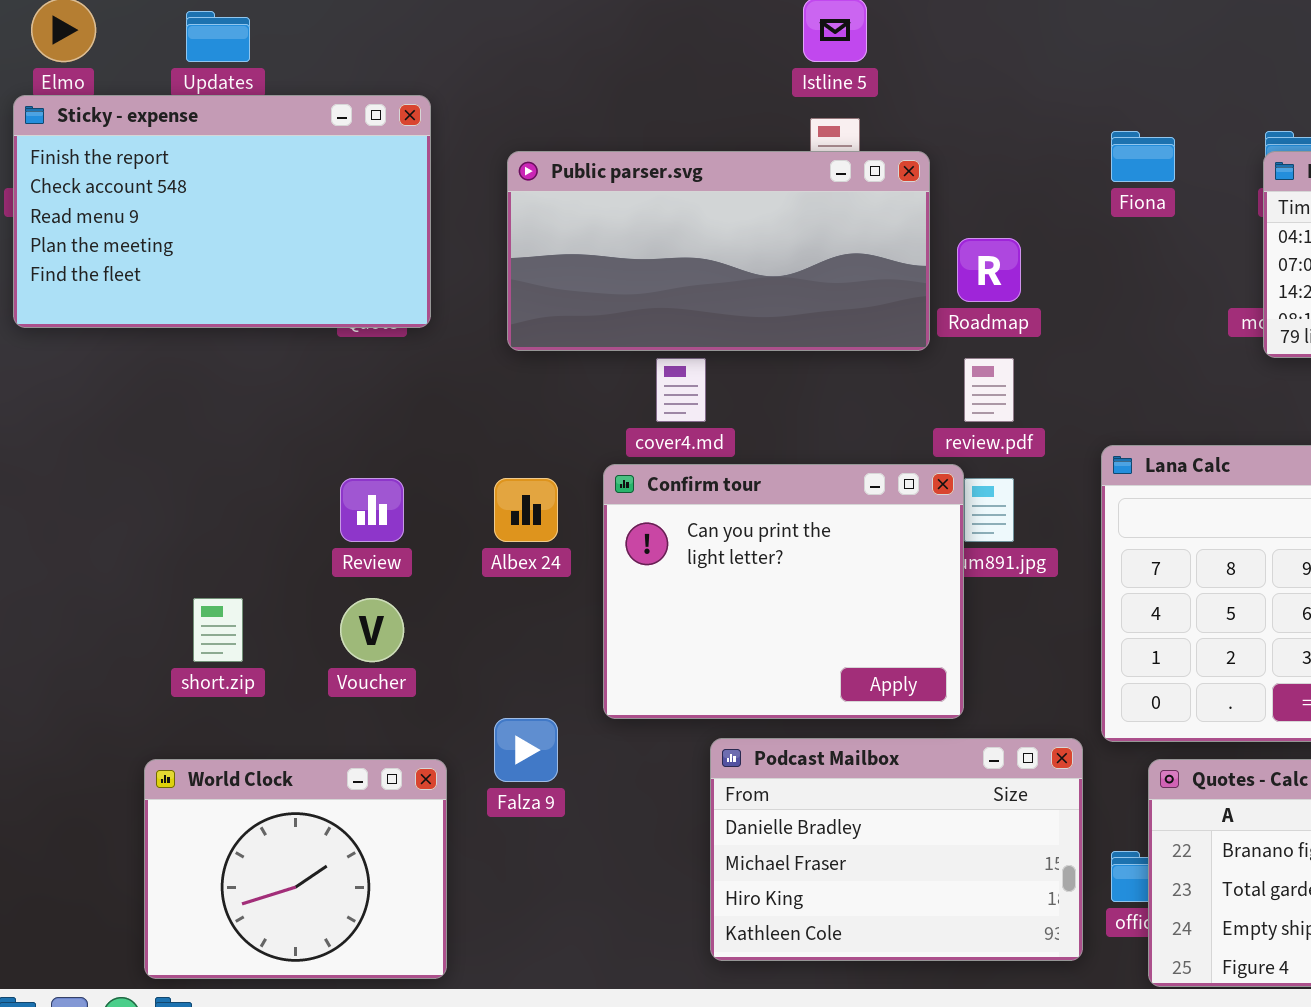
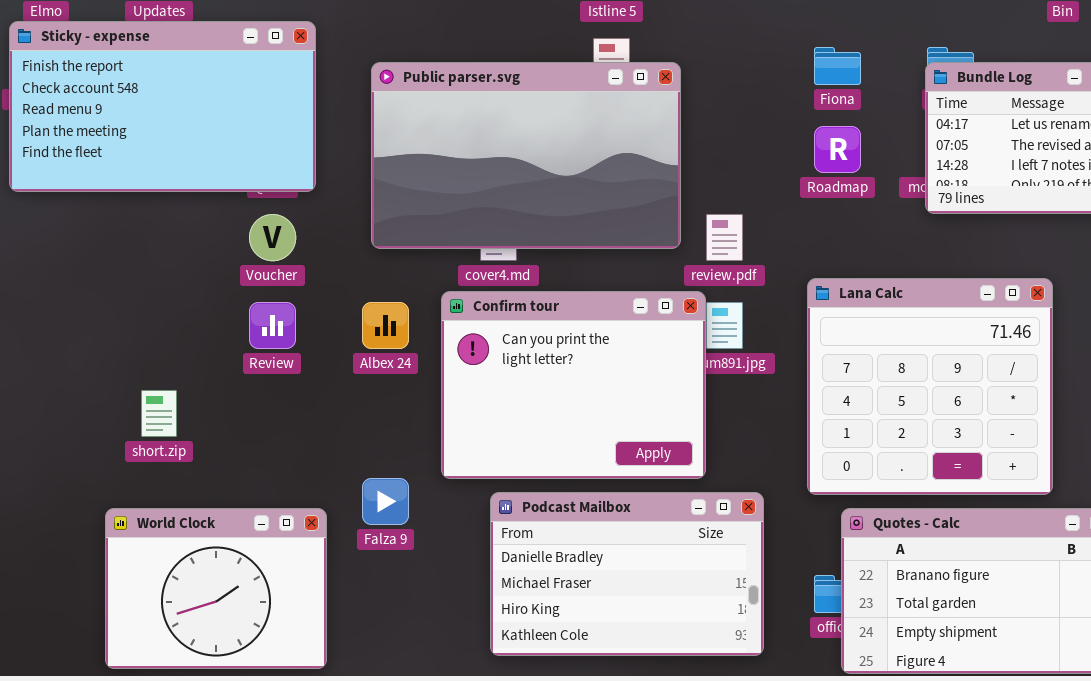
Public parser.svg: [507,151,930,351] -> [371,62,681,249], resized
Roadmap: [957,238,1021,302] -> [814,126,861,173], moved
Voucher: [340,598,404,662] -> [249,214,296,261], moved
Podcast Mailbox: [710,738,1083,961] -> [490,492,764,656], moved

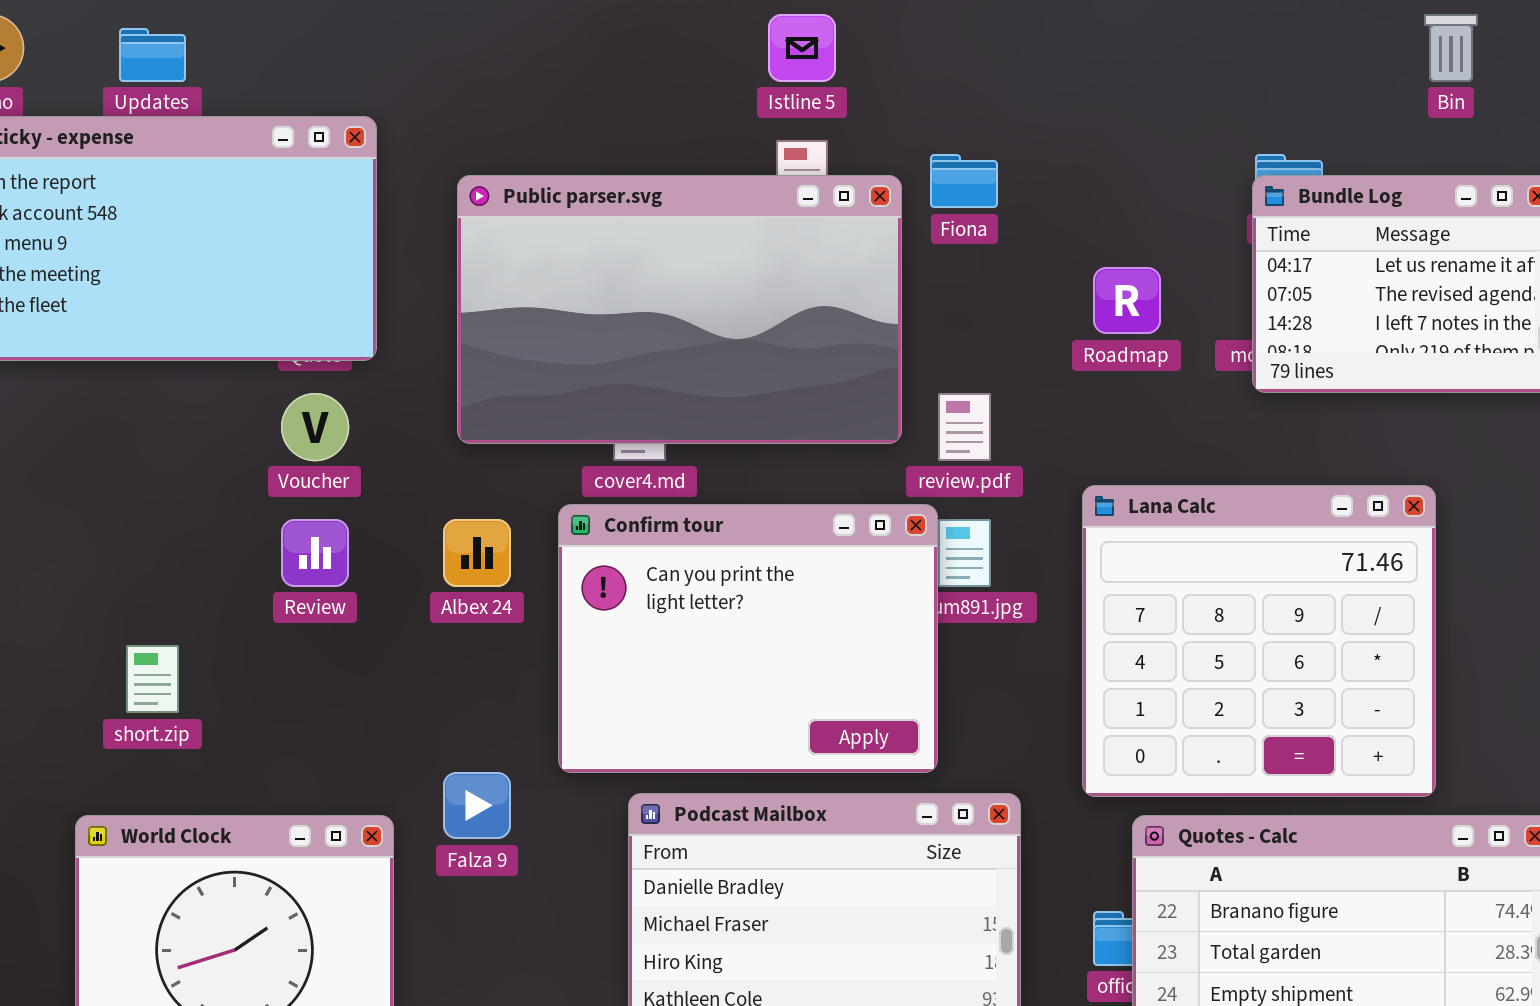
Fiona: [814,47,861,85] -> [930,154,998,208], moved

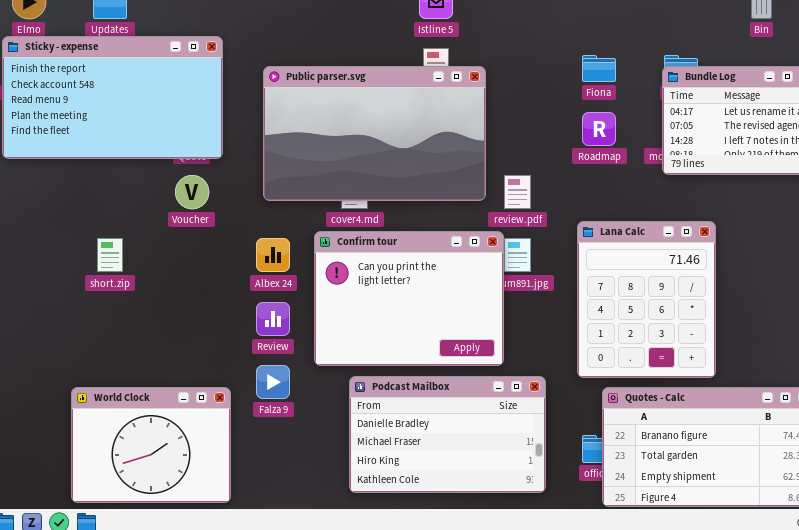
Fiona: [930,154,998,208] -> [582,55,616,82], moved
Lana Calc: [1082,485,1436,797] -> [577,221,716,378], resized
Review: [281,519,349,587] -> [256,302,290,336], moved
short.zip: [126,645,179,713] -> [97,238,123,272], moved

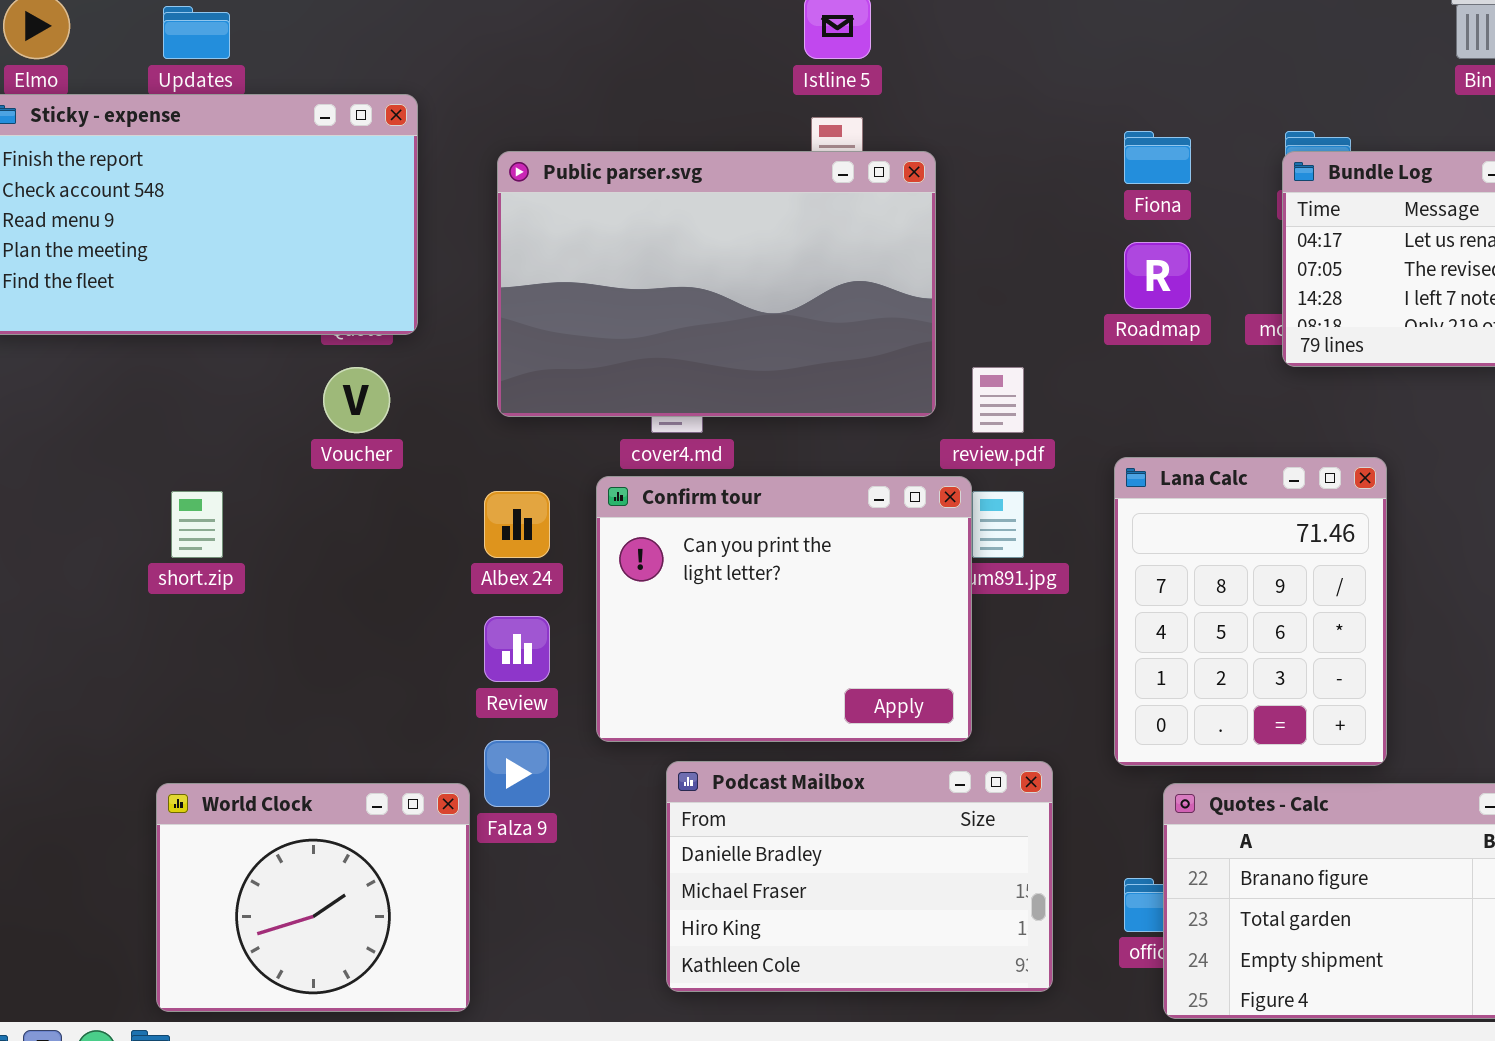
World Clock: [71,387,231,503] -> [156,783,470,1012], moved

